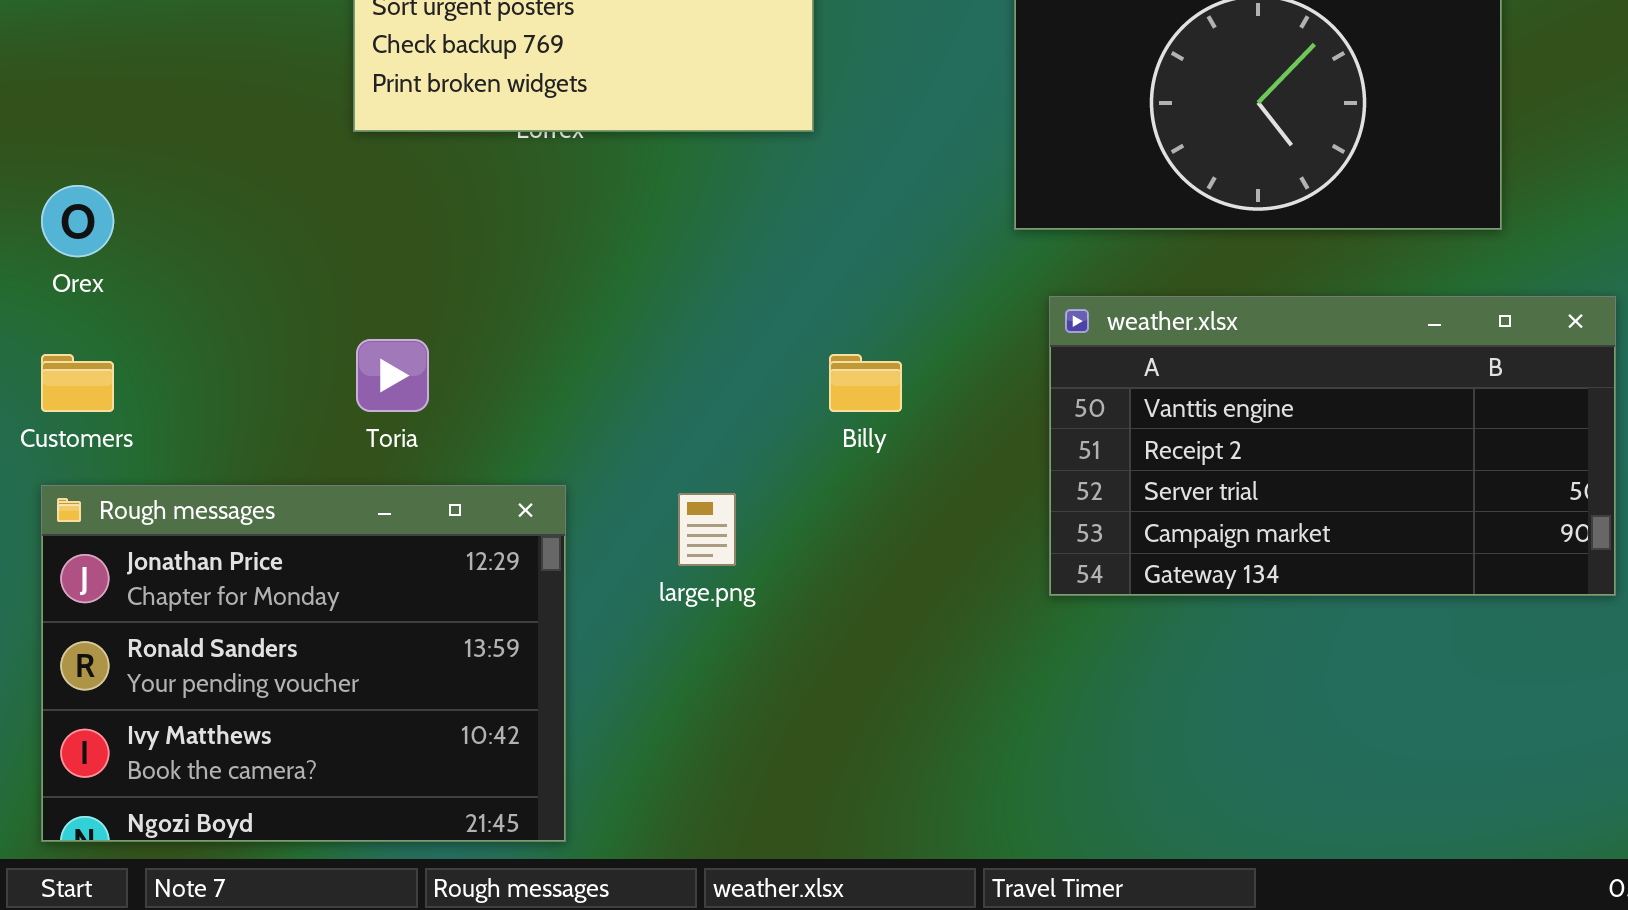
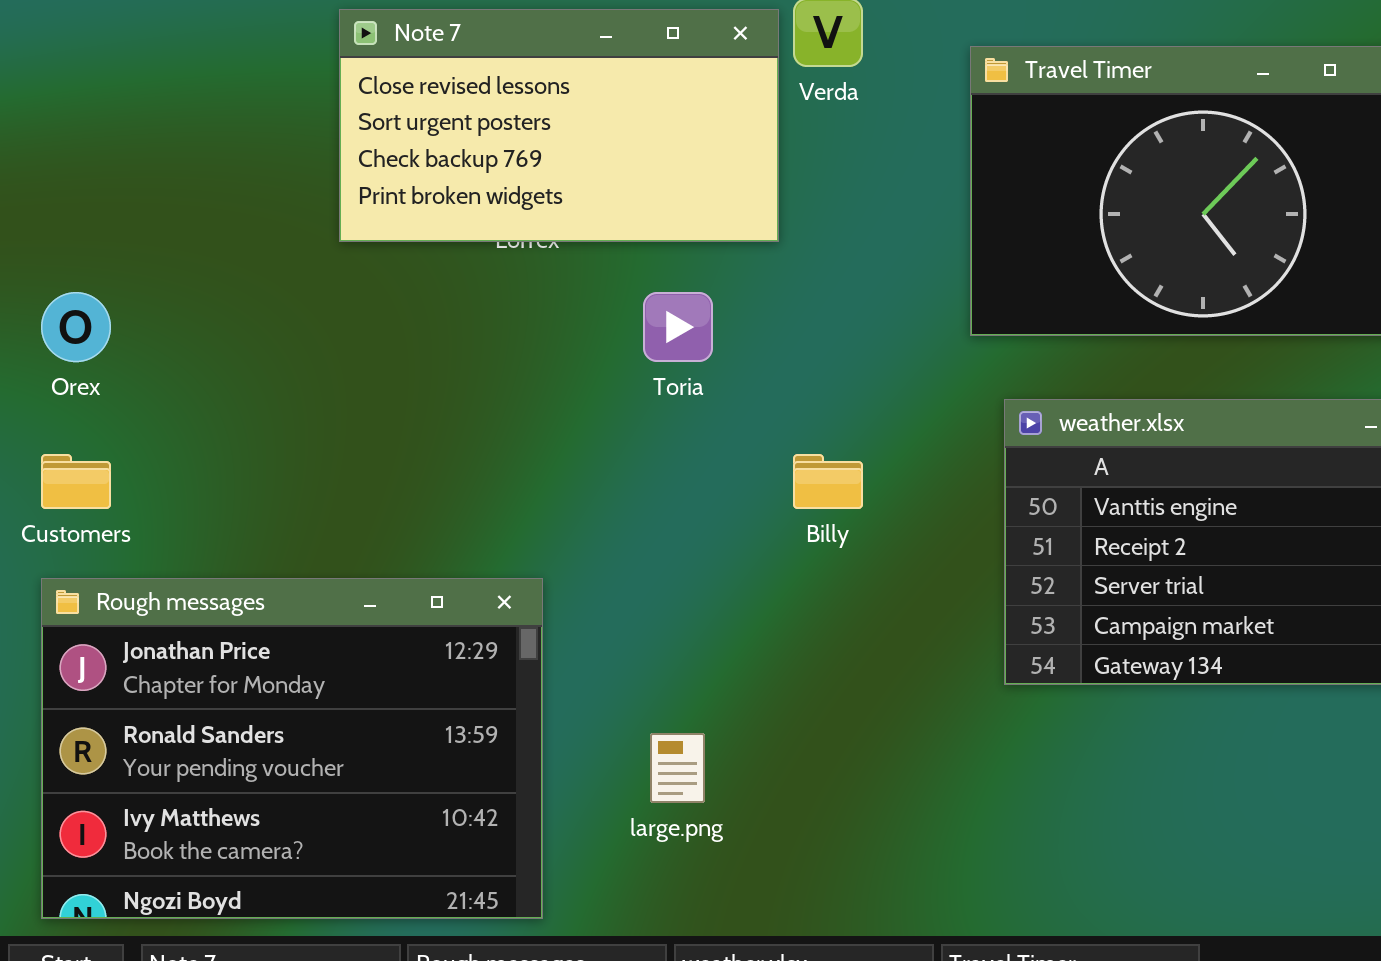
Toria: [356,339,429,412] -> [643,292,713,362], moved
large.png: [678,493,736,566] -> [650,733,705,803], moved

